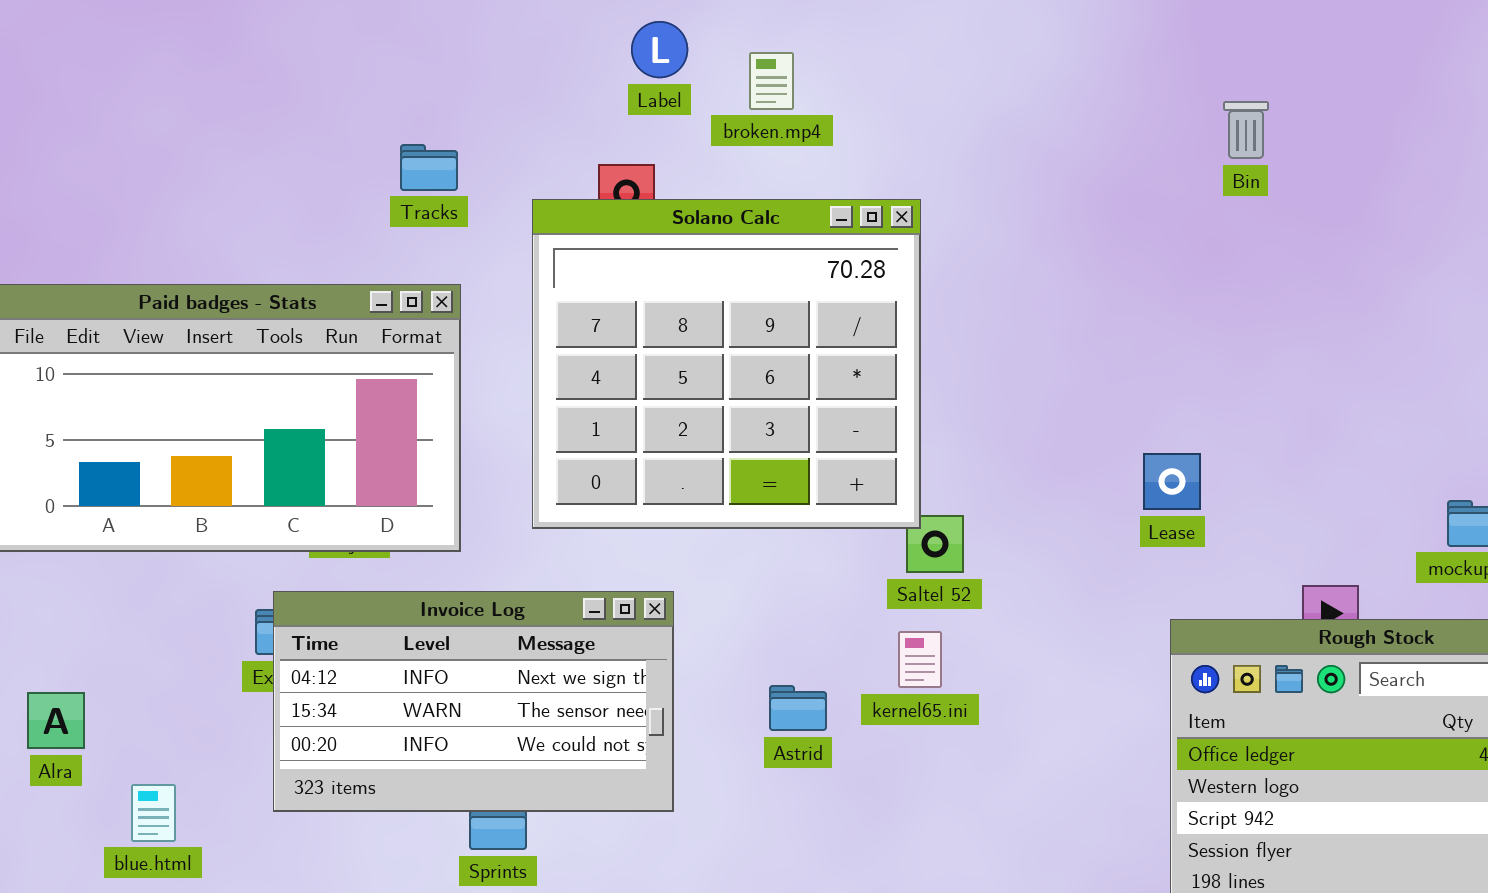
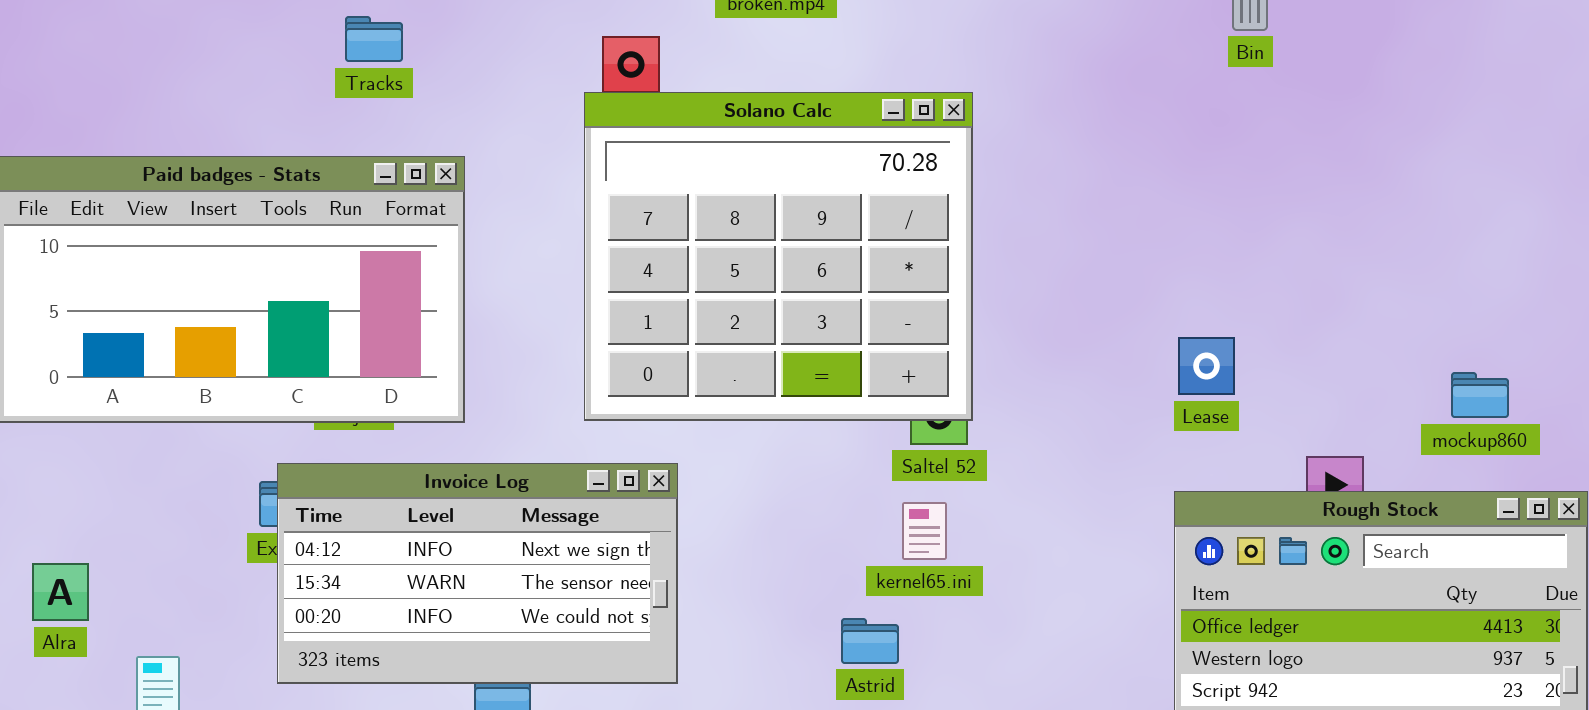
Tracks: [400,144,458,191] -> [345,16,403,62], moved
Solano Calc: [532,199,921,529] -> [584,92,973,421], moved
Lease: [1143,453,1201,510] -> [1178,337,1235,395], moved
Astrid: [769,685,827,731] -> [841,618,899,664], moved

